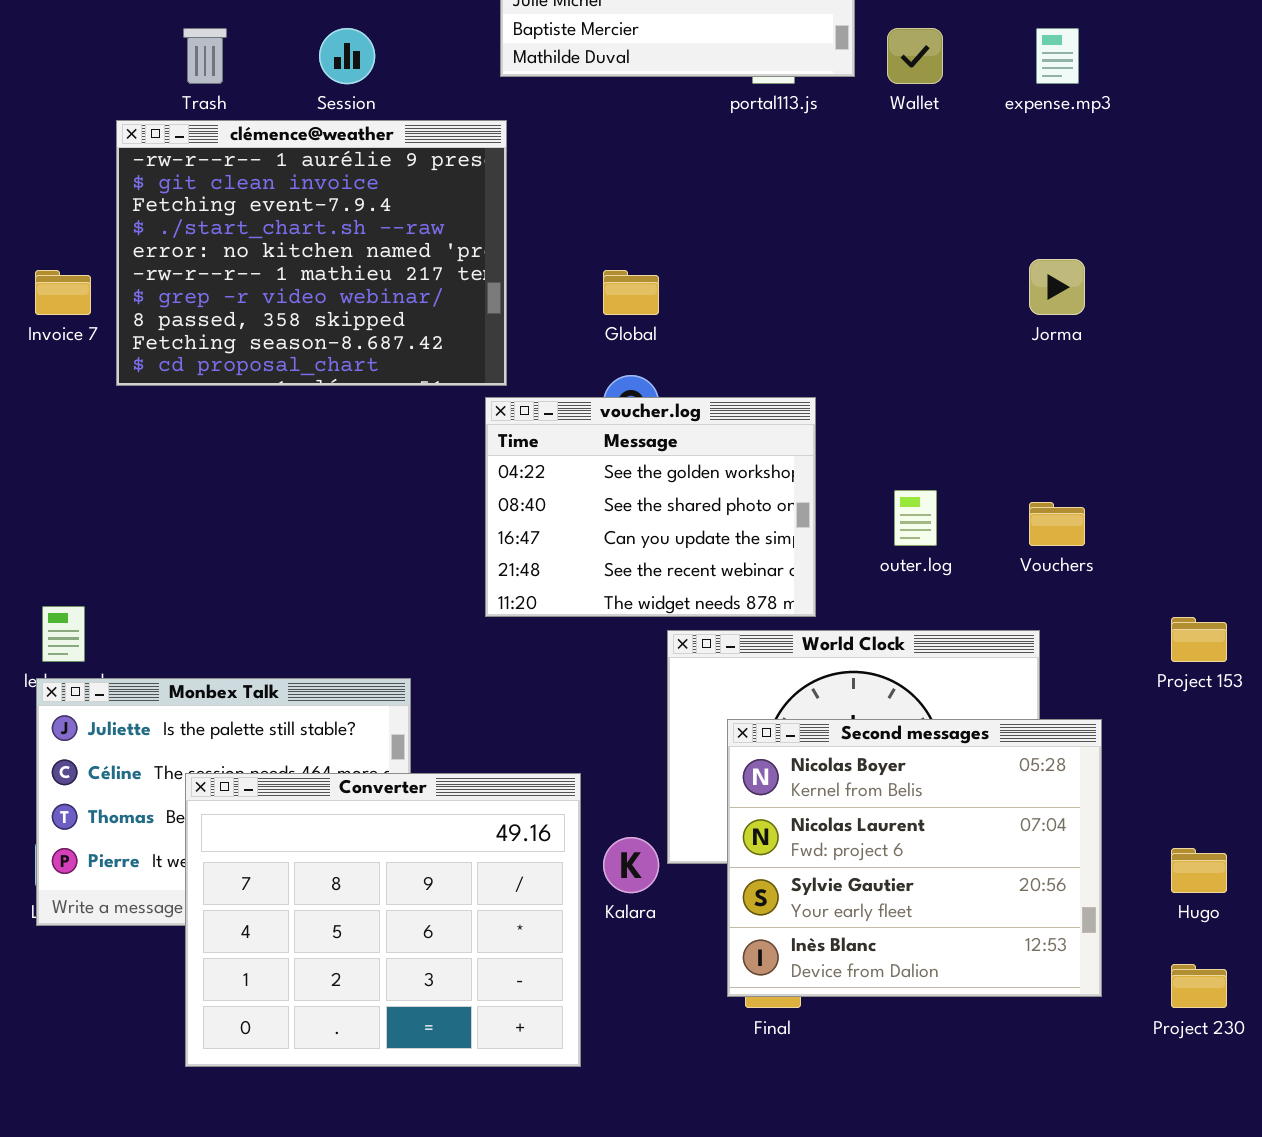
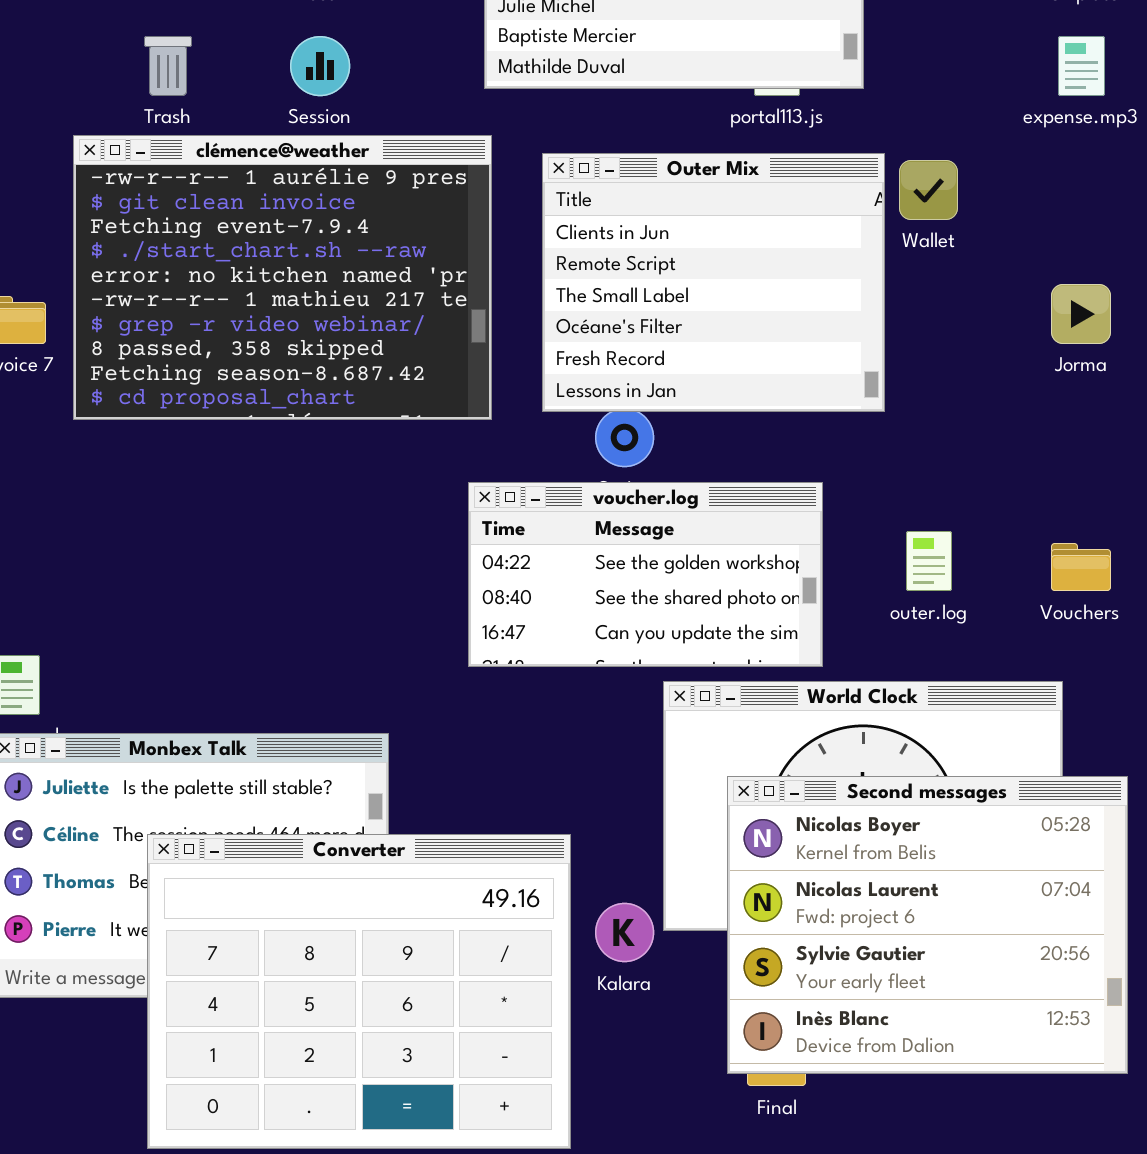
Wallet: [887,28,943,84] -> [899,160,958,220], moved
Outer Mix: none -> [542,153,885,412], opened
voucher.log: [485,397,816,617] -> [468,482,823,667], resized

